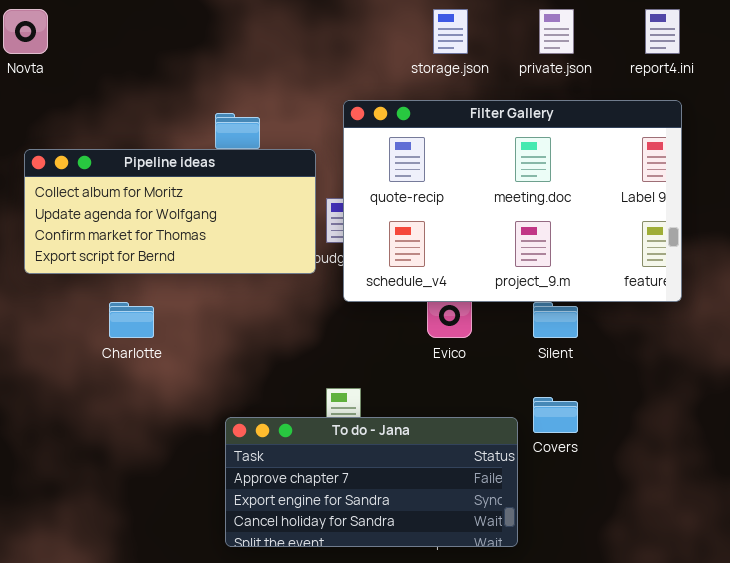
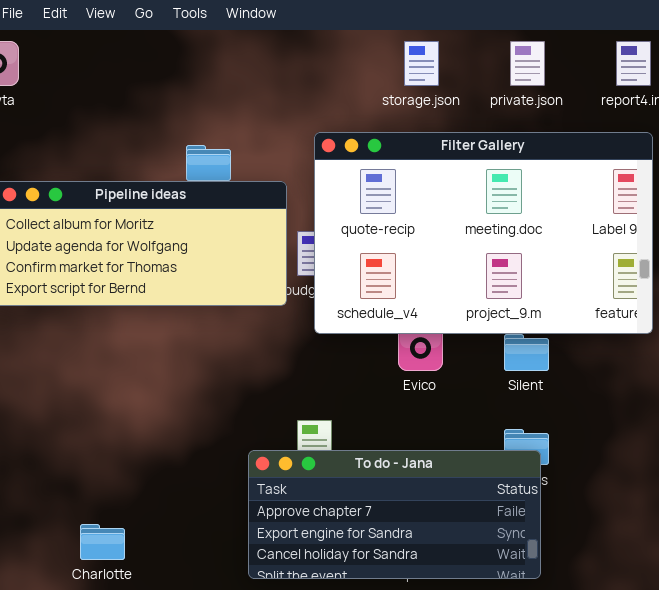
Charlotte: [109,302,154,338] -> [80,524,125,560], moved
To do - Jana: [225,417,518,547] -> [248,450,541,579], moved

